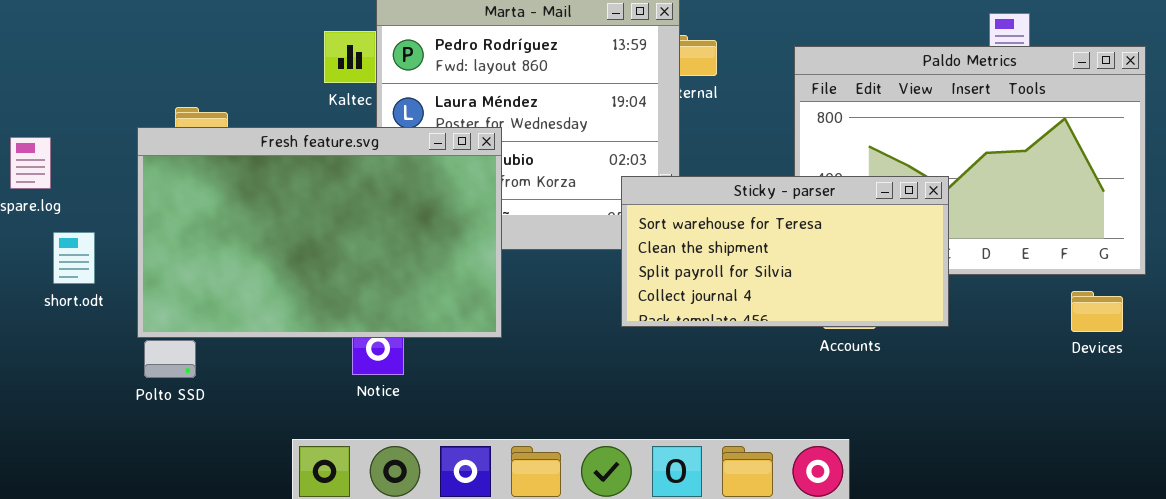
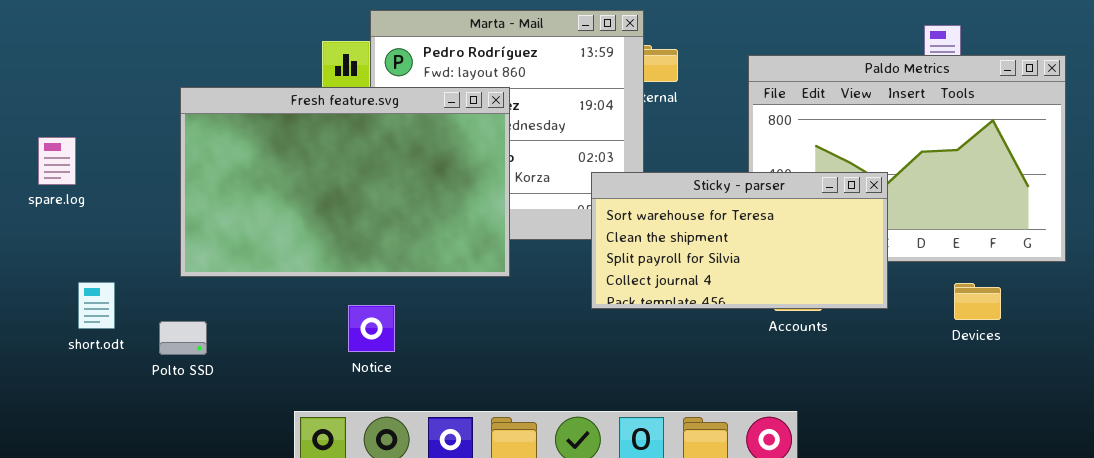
Fresh feature.svg: [137,127,502,338] -> [180,87,510,277], moved
short.odt: [53,232,95,284] -> [78,282,115,329], moved
Devices: [1071,291,1123,332] -> [954,283,1001,320], moved

